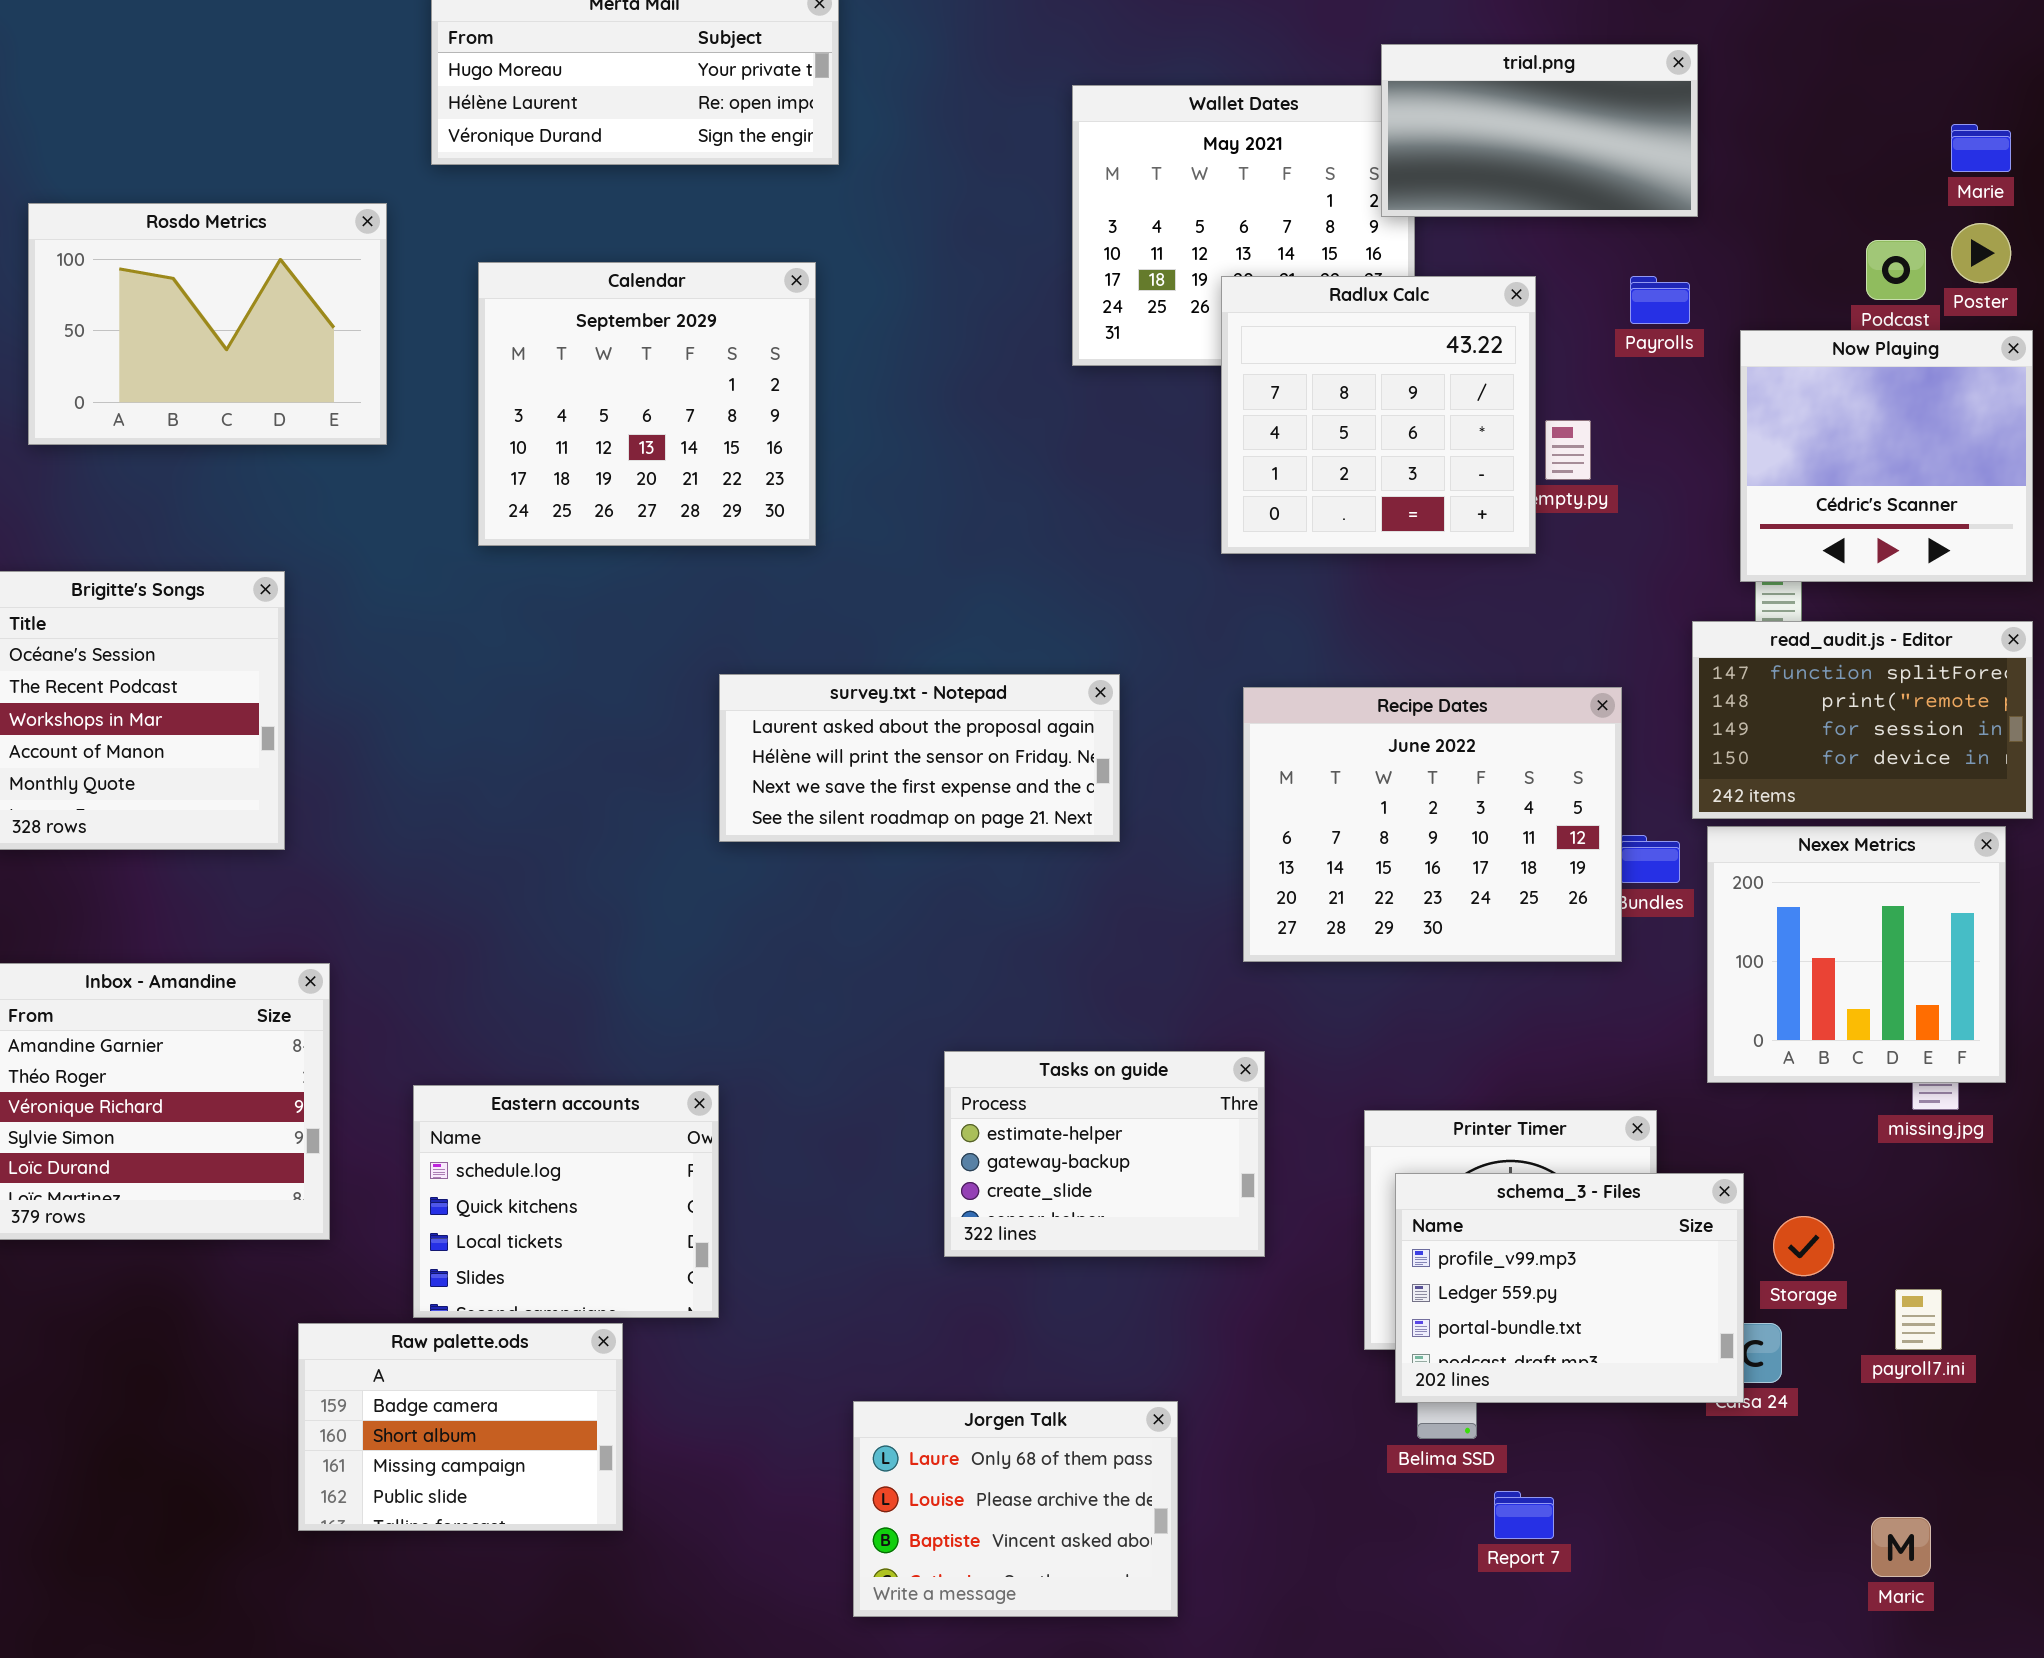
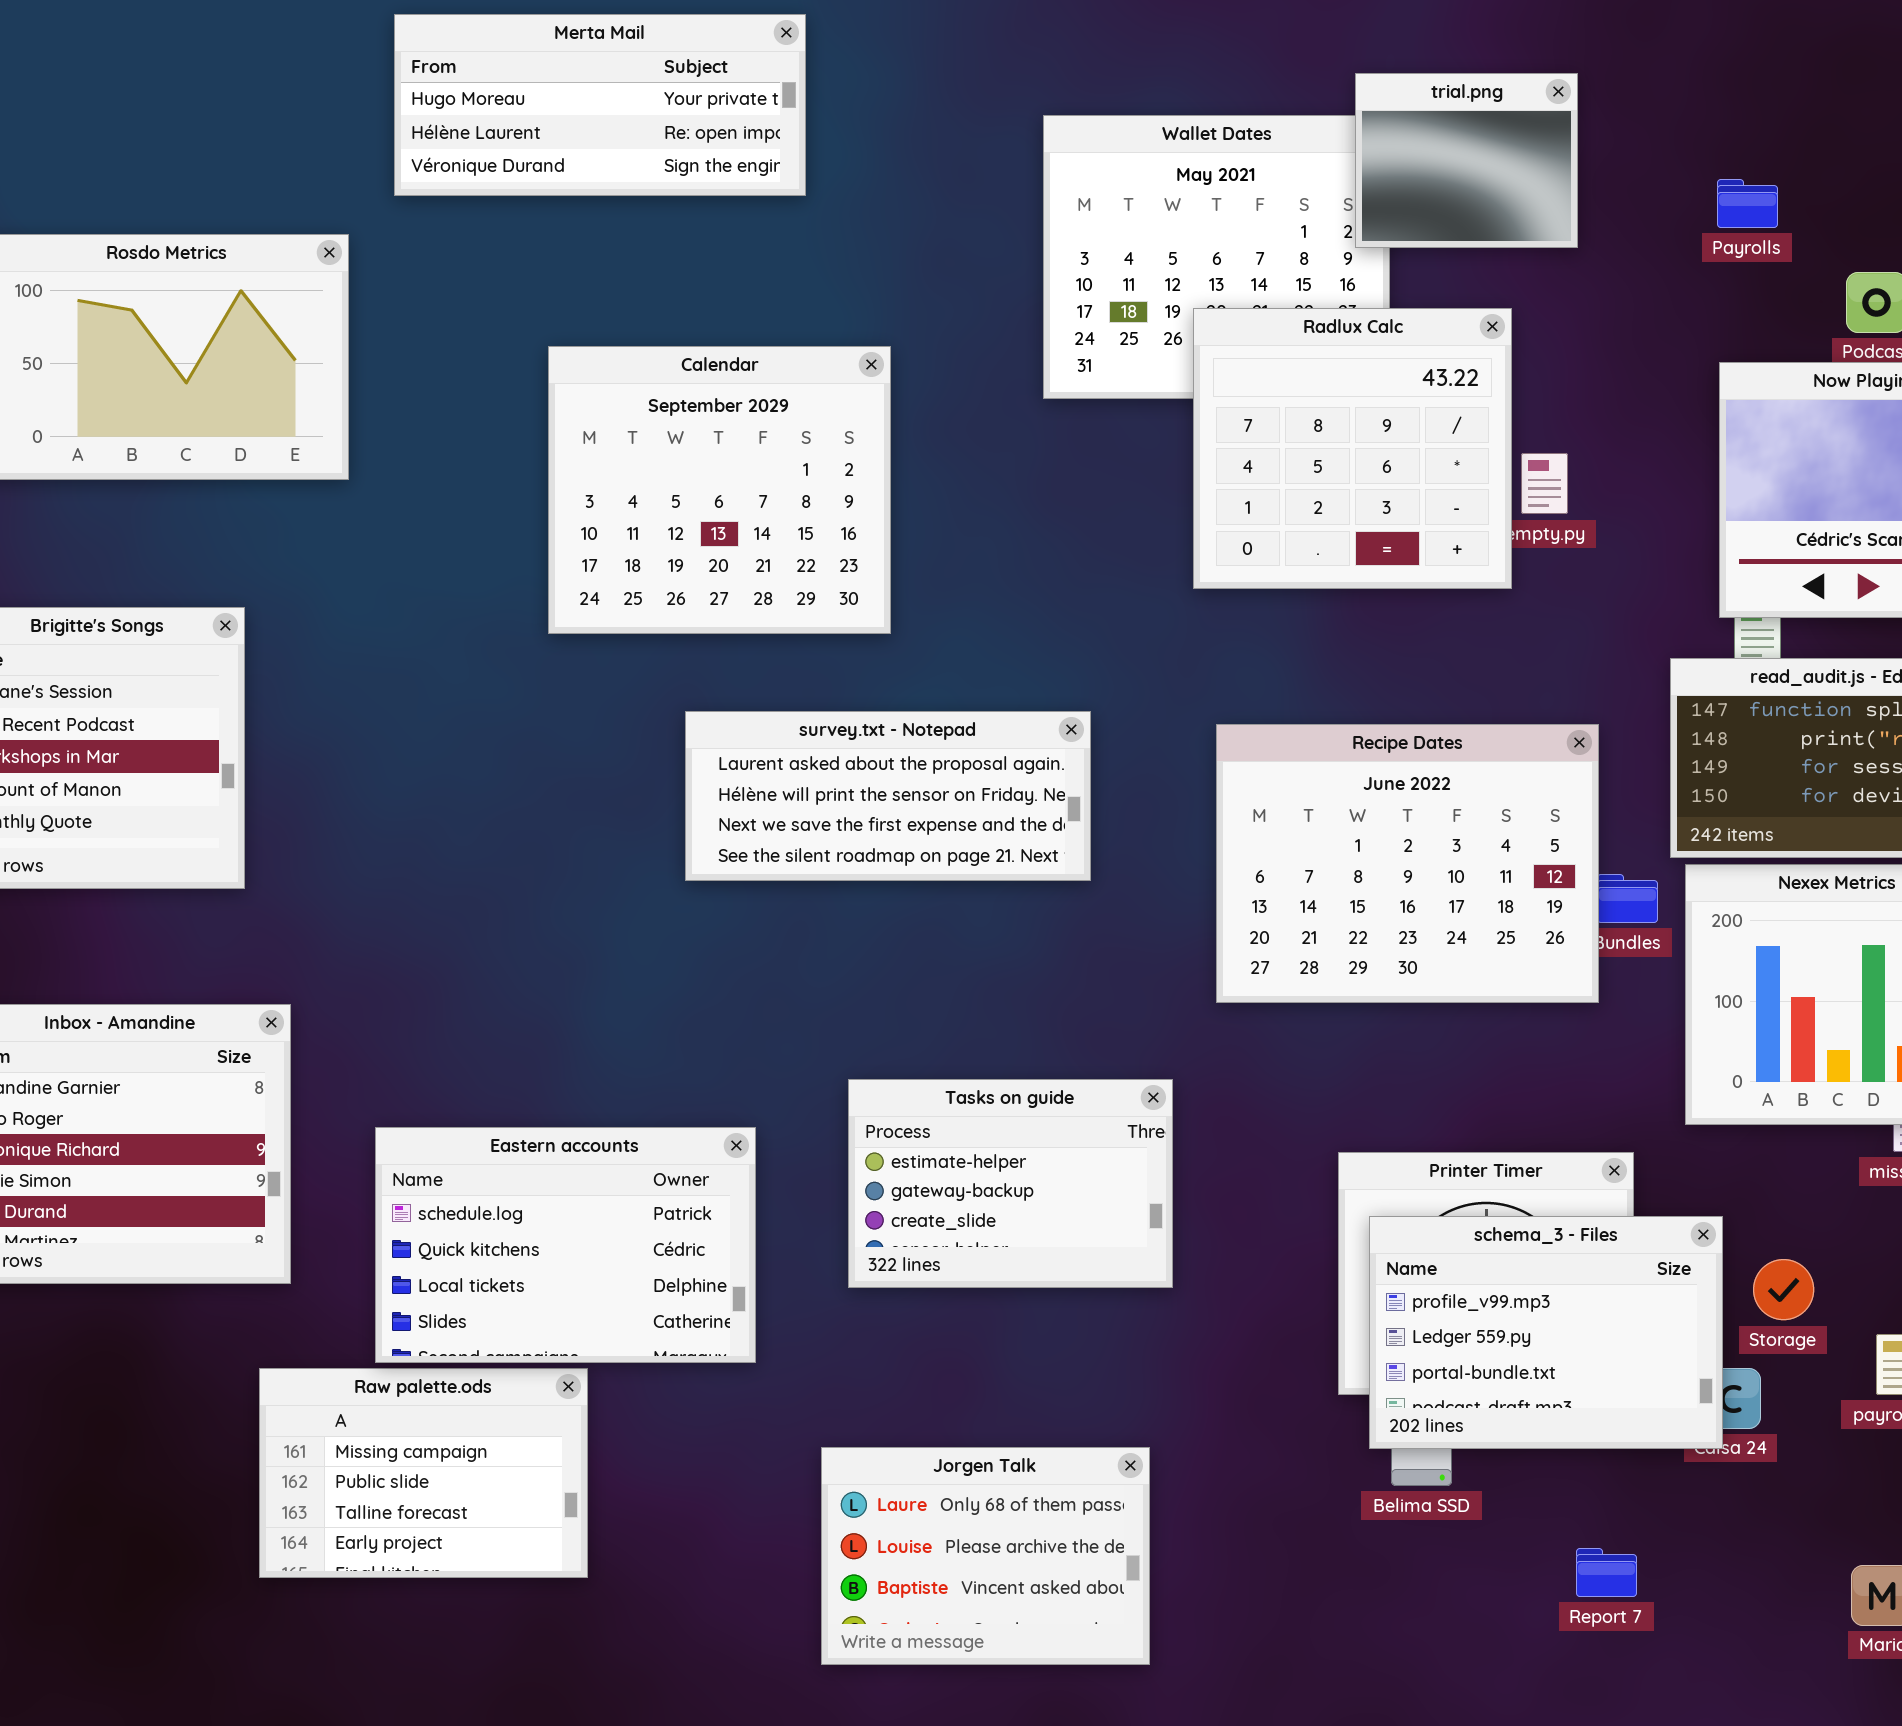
trial.png: [1381,44,1698,217] -> [1355,73,1578,248], resized
Calendar: [478,262,816,546] -> [548,346,891,634], moved
Payrolls: [1630,276,1690,324] -> [1717,179,1778,228], moved
Tasks on guide: [944,1051,1265,1257] -> [848,1079,1173,1288], moved
Eastern accounts: [413,1085,719,1318] -> [375,1127,756,1363], resized
Raw palette.ods: [298,1323,623,1531] -> [259,1368,588,1578], scrolled down 2 rows
Report 7: [1494,1491,1554,1539] -> [1576,1548,1637,1597], moved

